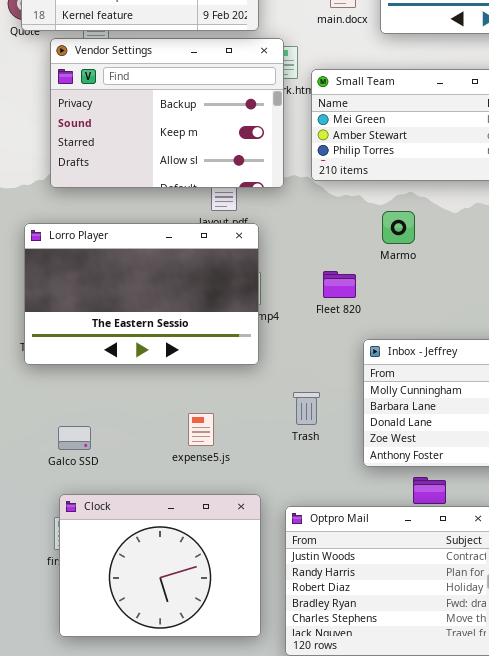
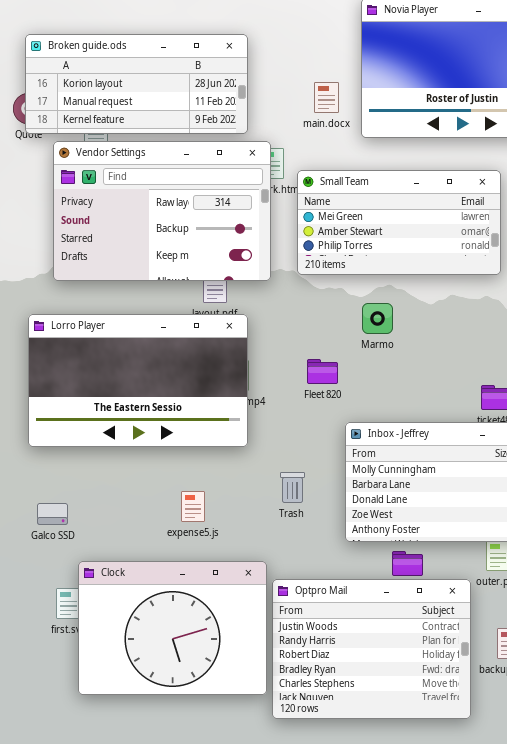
Vendor Settings: [50,38,284,188] -> [53,141,271,281], scrolled up 1 row
Galco SSD: [58,426,91,450] -> [37,503,68,525], moved
Clock: [59,494,261,637] -> [78,561,267,695], moved

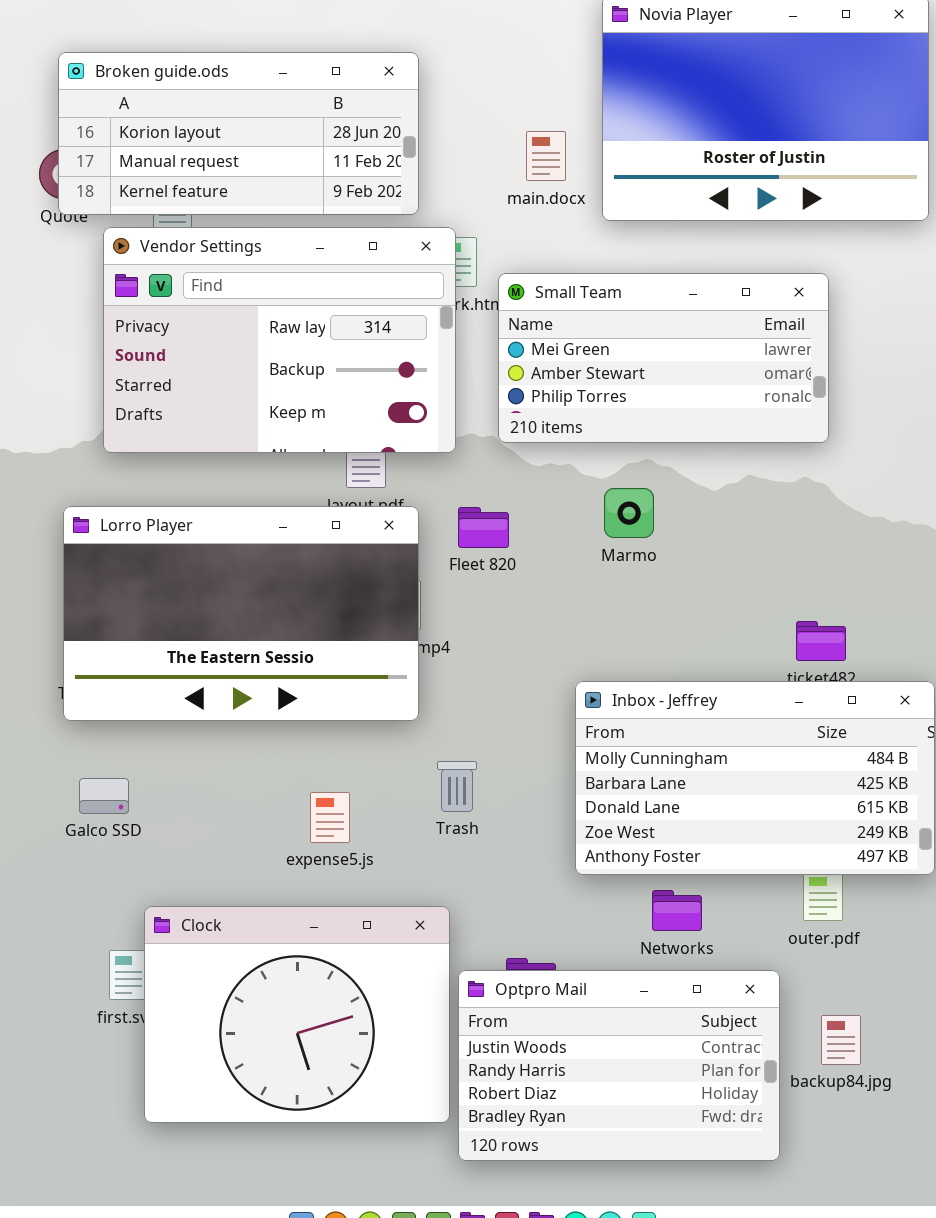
Fleet 820: [307,359,338,384] -> [458,507,509,548], moved
Trash: [280,472,305,503] -> [437,761,477,812], moved
Galco SSD: [37,503,68,525] -> [79,778,129,814], moved
Optpro Mail: [272,579,471,719] -> [458,970,780,1161], resized

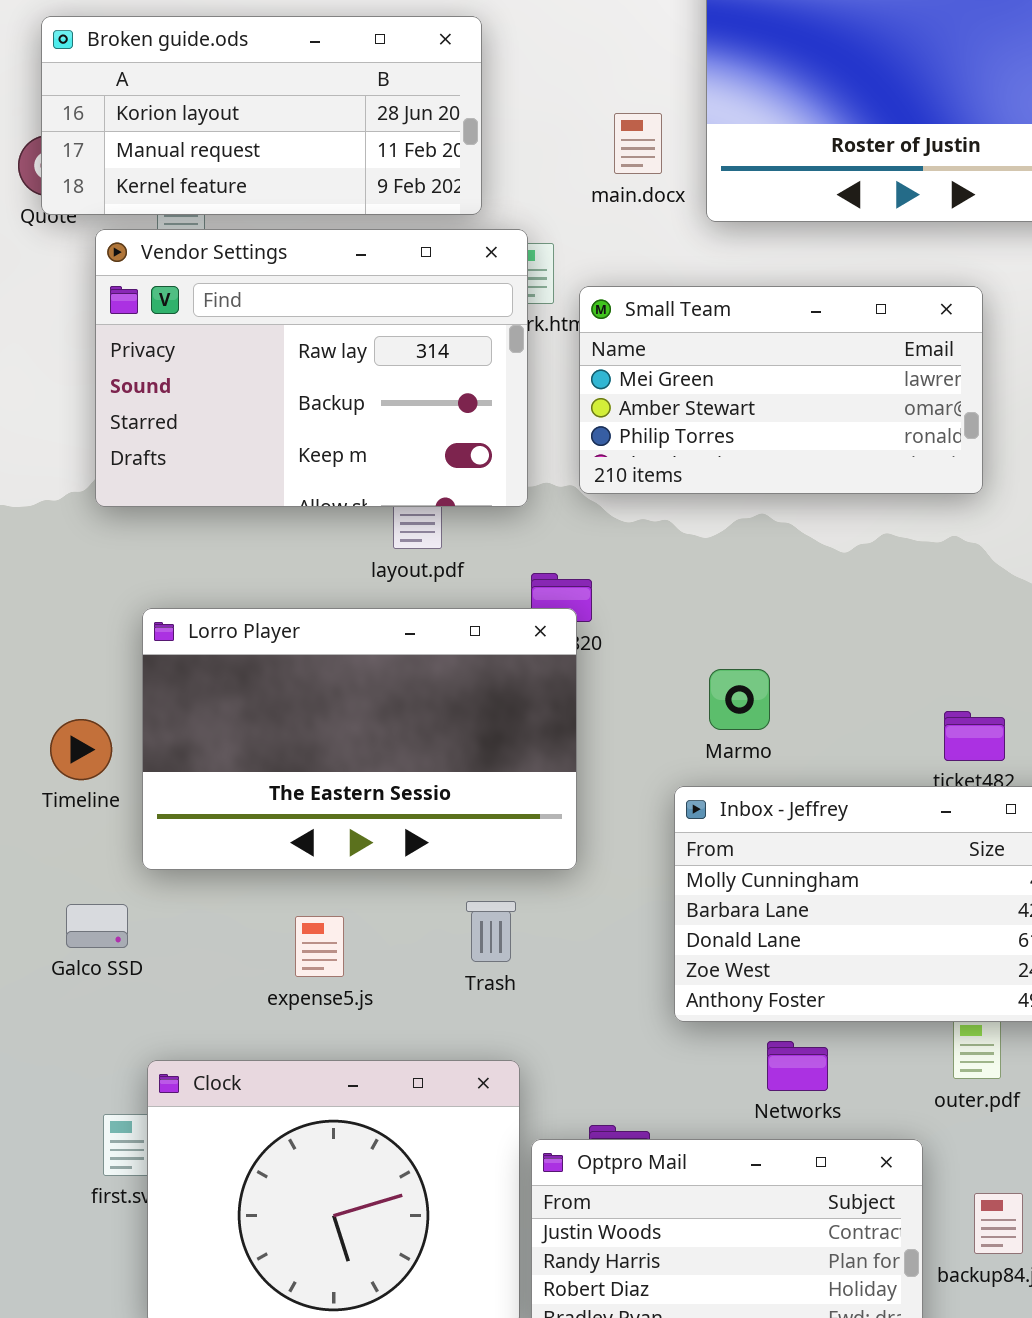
Marmo: [604,488,654,538] -> [709,669,770,730], moved
Lorro Player: [63,506,419,721] -> [142,608,577,870], moved
Trash: [437,761,477,812] -> [466,901,516,962], moved
expense5.js: [310,792,350,843] -> [295,916,344,977], moved

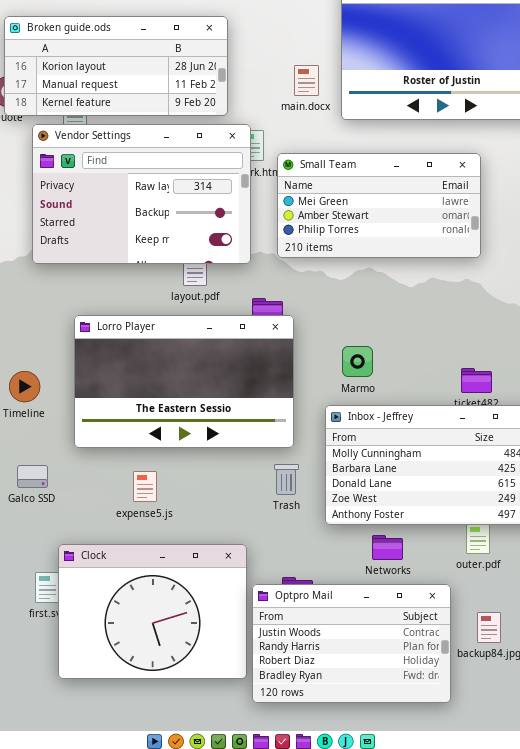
Lorro Player: [142,608,577,870] -> [74,315,294,448], moved
Trash: [466,901,516,962] -> [274,464,299,495], moved

